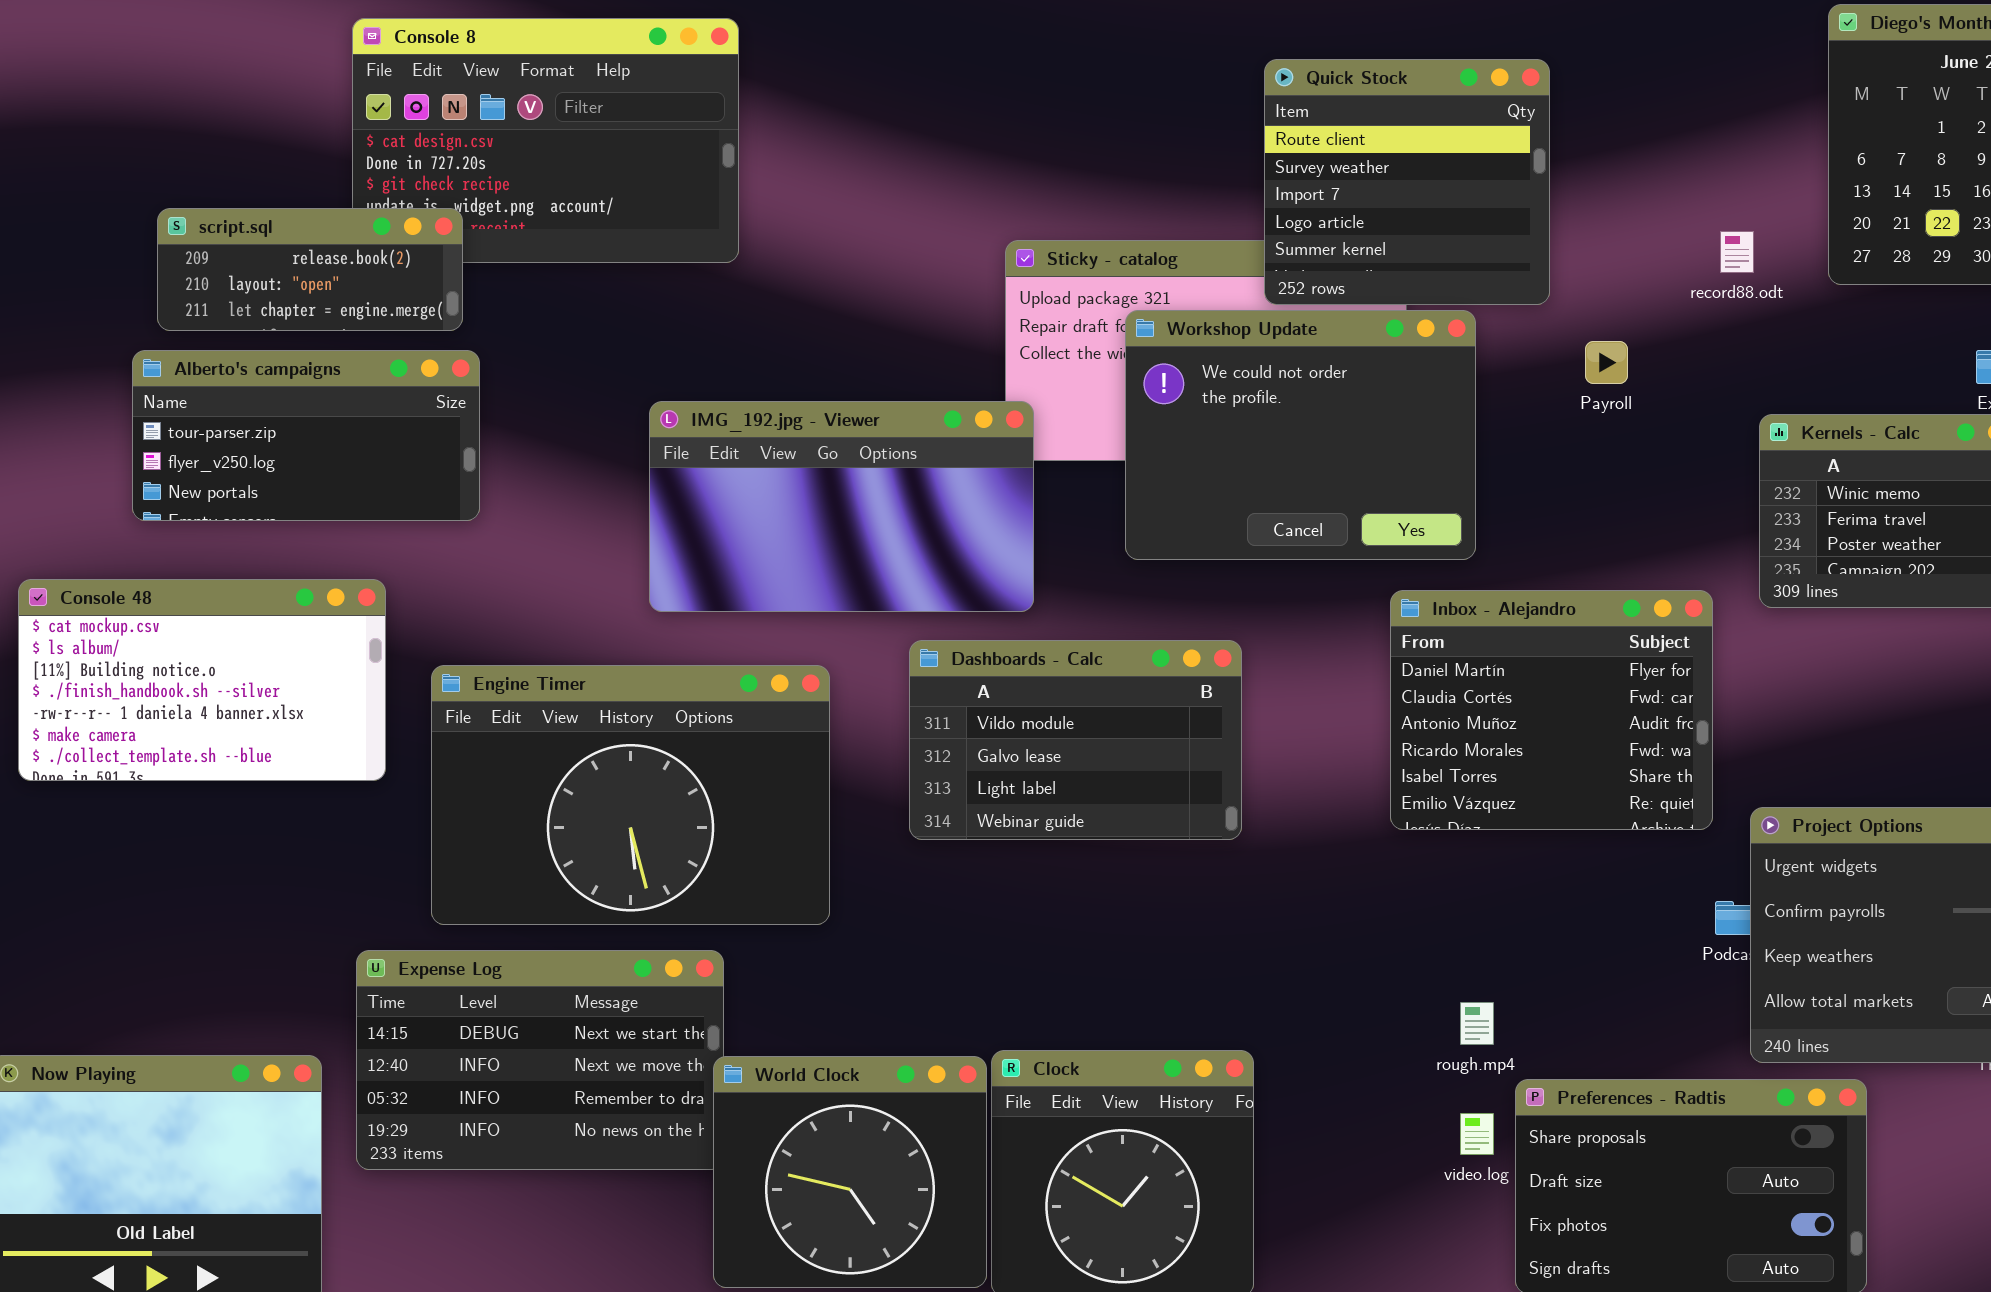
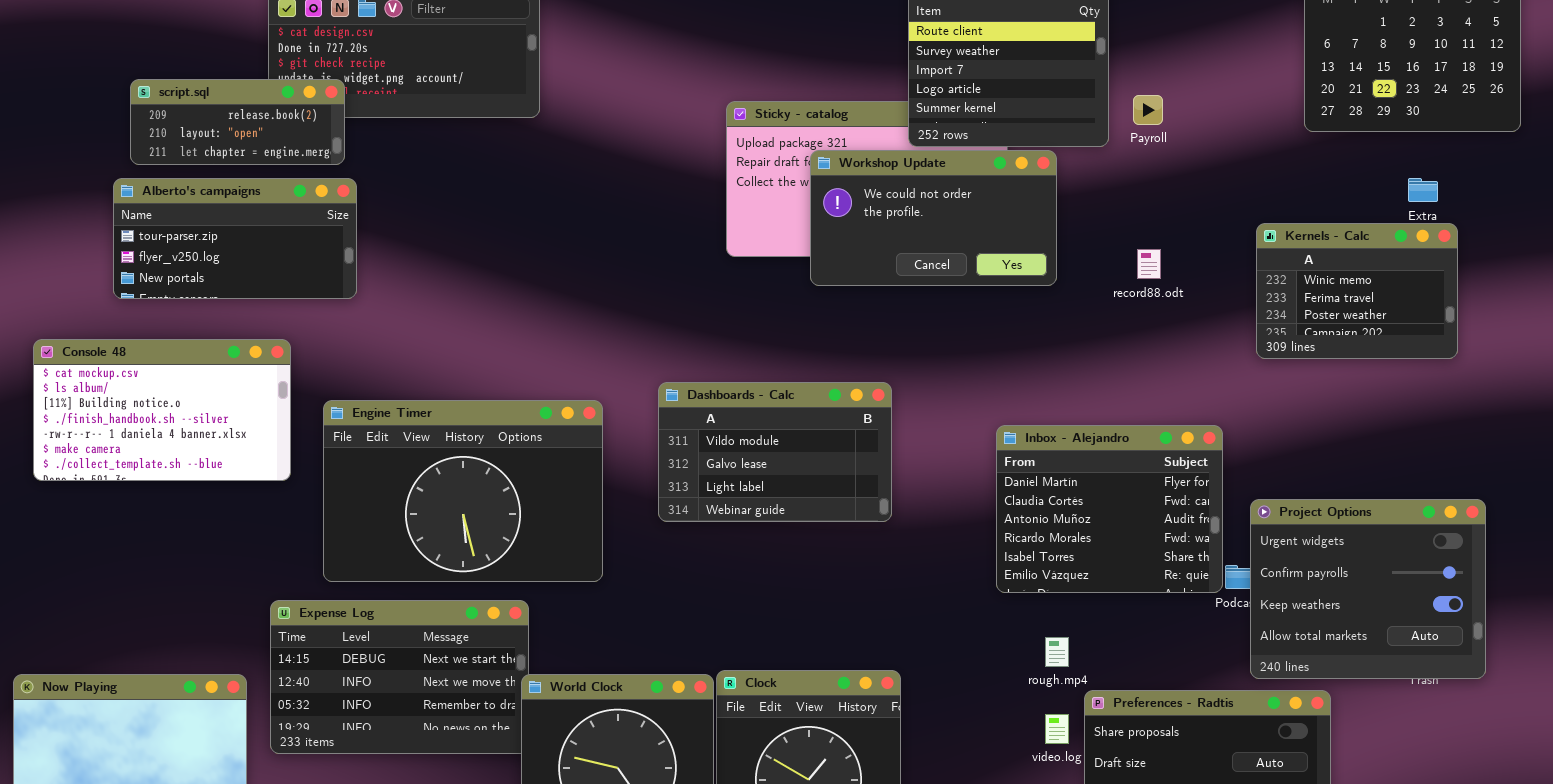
record88.odt: [1720,231,1754,273] -> [1137,249,1161,279], moved
Workshop Update: [1125,310,1476,560] -> [810,150,1057,286], resized
Payroll: [1585,341,1628,384] -> [1133,95,1163,125], moved
IMG_192.jpg - Viewer: [649,401,1034,612] -> none, closed
Inbox - Alejandro: [1390,590,1713,830] -> [996,425,1223,593], moved

